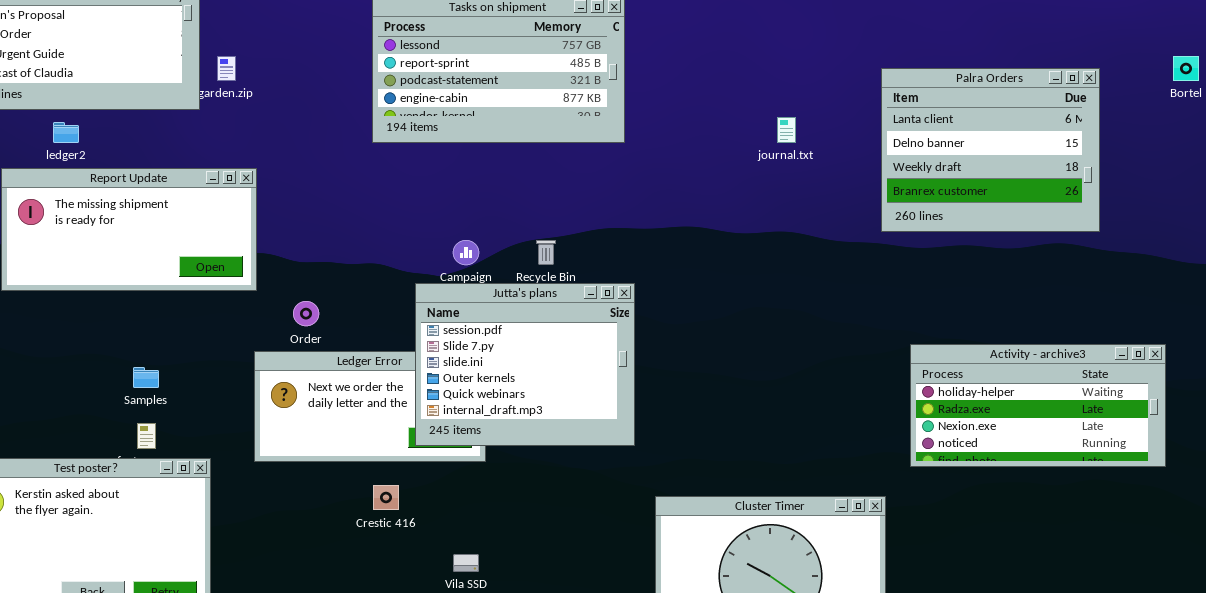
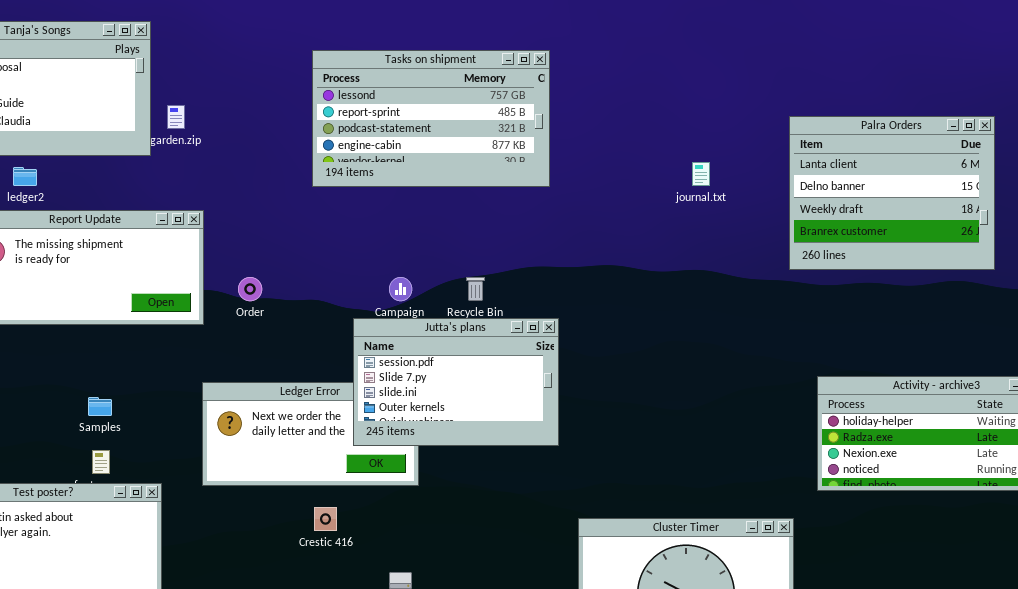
Jutta's plans: [415,283,635,446] -> [353,318,559,446], resized
Order: [293,301,319,326] -> [238,277,262,301], moved

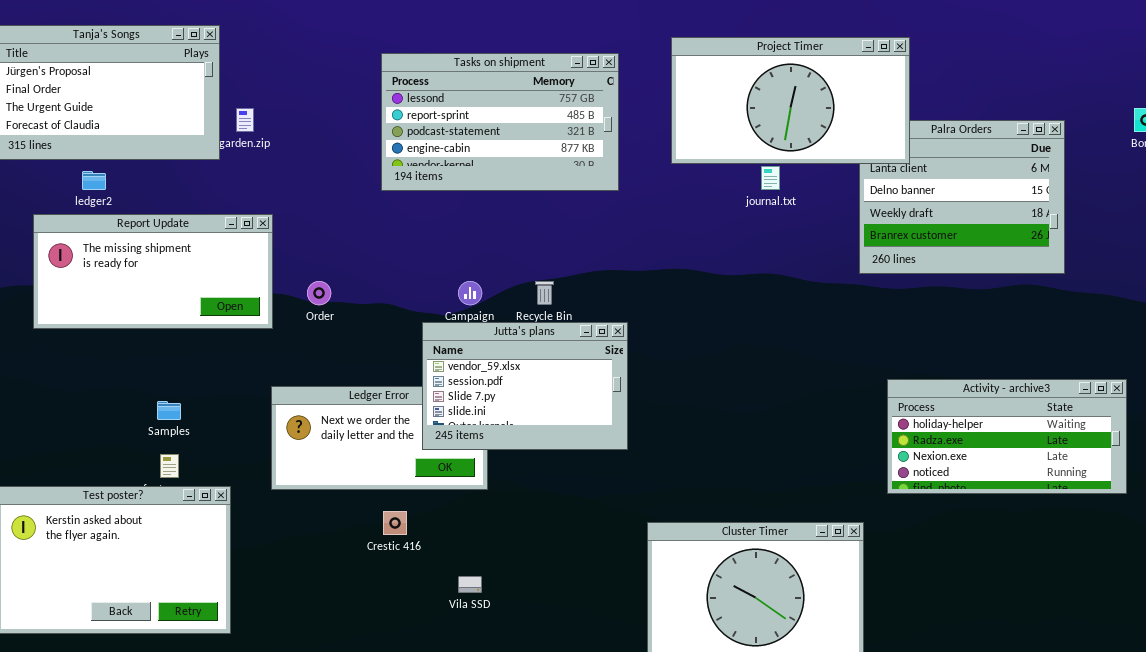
Project Timer: none -> [671,37,910,164], opened
Jutta's plans: [353,318,559,446] -> [422,322,628,450], scrolled up 1 row

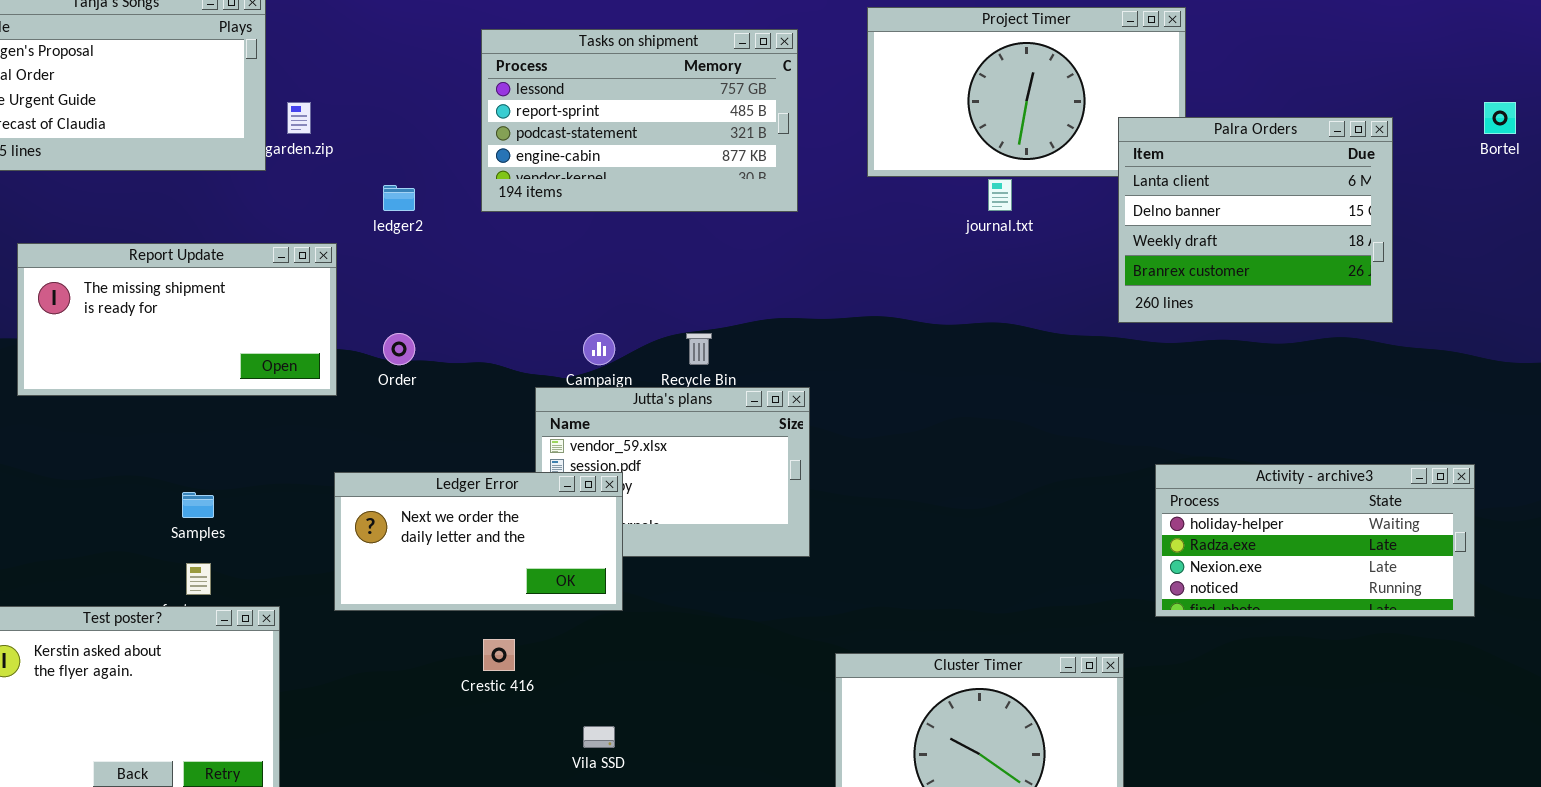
Palra Orders: [859,120,1065,274] -> [1118,117,1393,323], raised
ledger2: [82,171,106,190] -> [383,185,415,211], moved
Ledger Error: [271,386,488,490] -> [334,472,623,611], raised

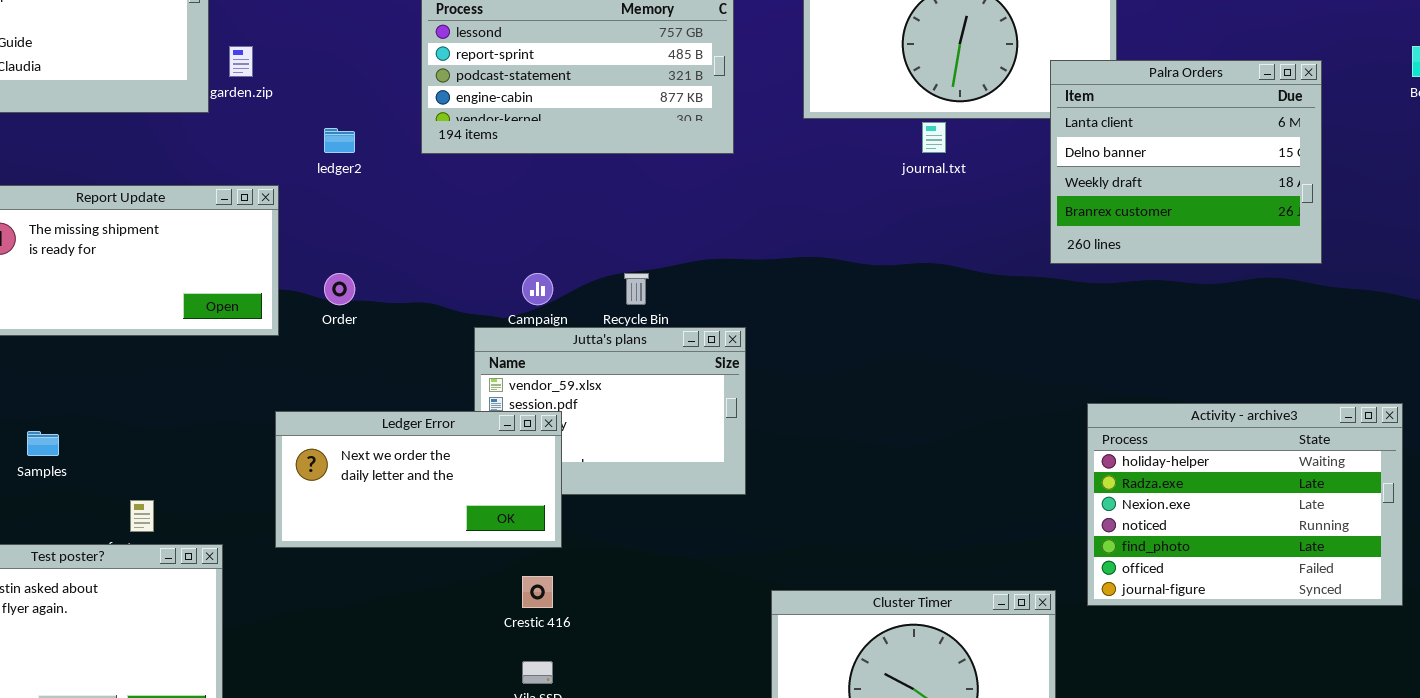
Activity - archive3: [1155,464,1475,617] -> [1087,403,1403,606], resized
Samples: [182,492,214,518] -> [27,431,59,456], moved
Crestic 416: [483,639,515,671] -> [522,576,553,608], moved

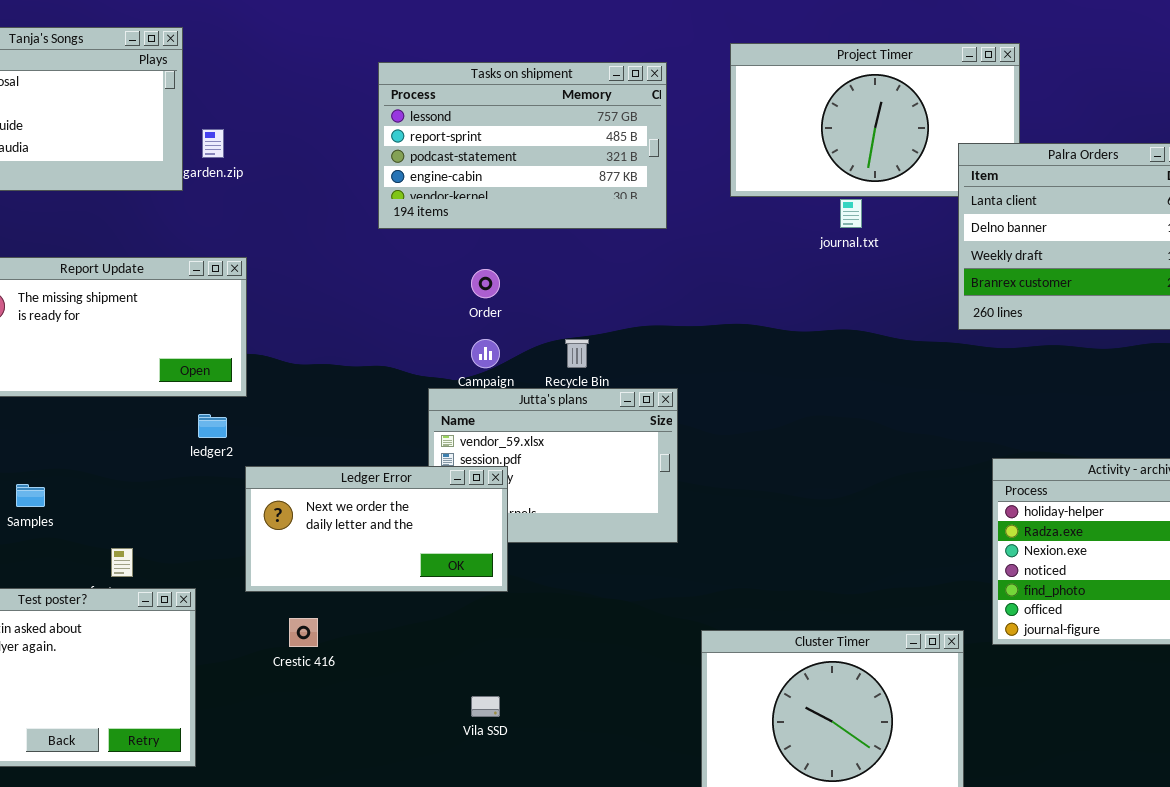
ledger2: [324,128,355,153] -> [198,414,227,438], moved
Order: [324,273,355,305] -> [471,269,500,298], moved
Crestic 416: [522,576,553,608] -> [289,618,318,647], moved

